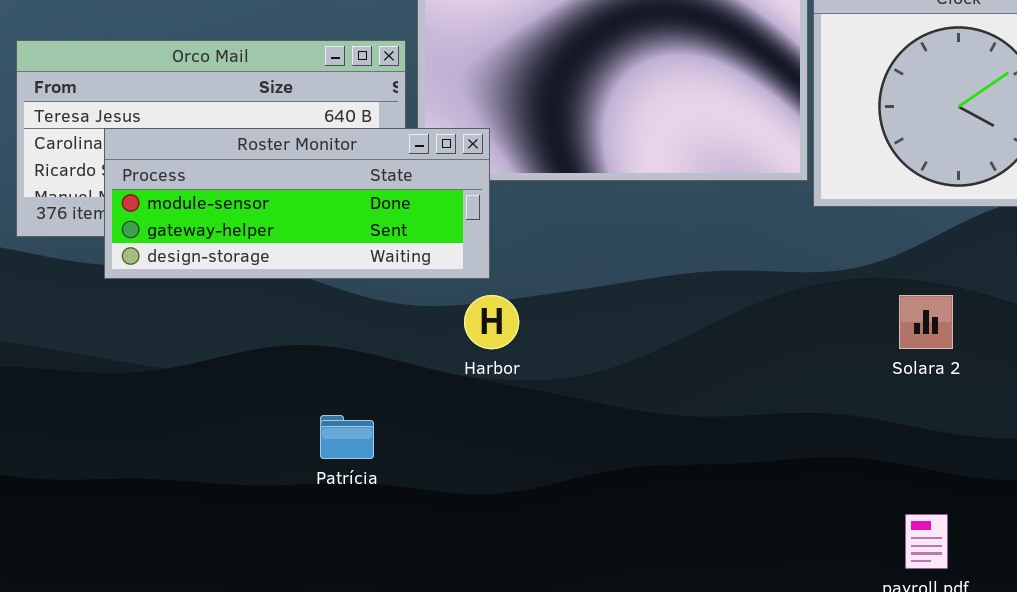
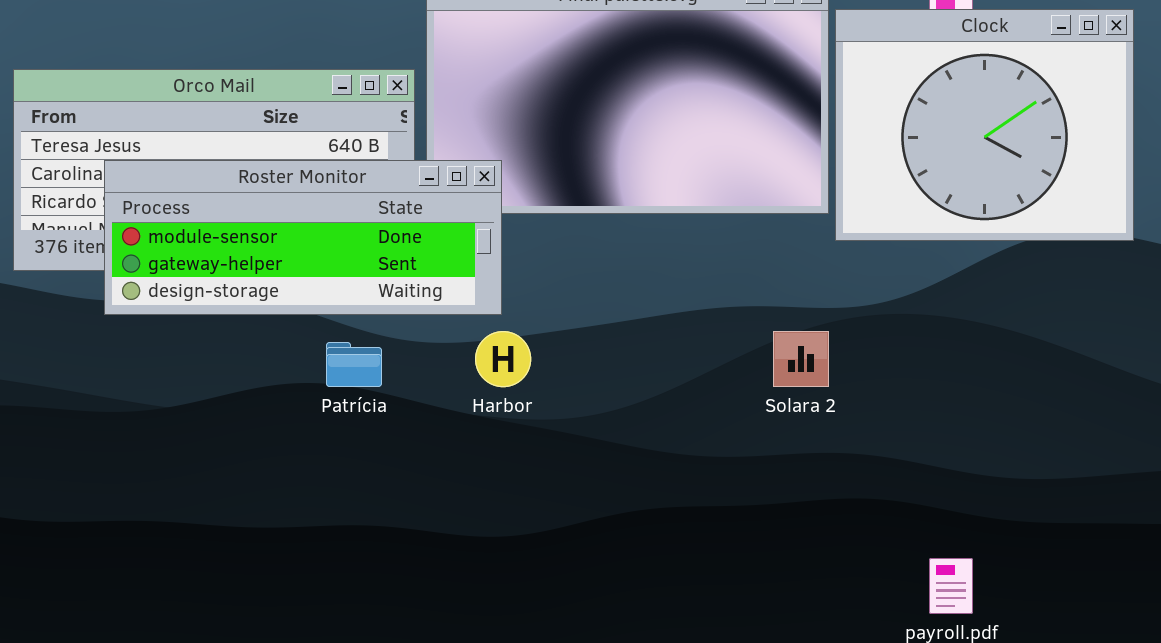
Solara 2: [899,295,953,349] -> [773,331,829,387], moved
Patrícia: [320,415,374,459] -> [326,342,382,387], moved

